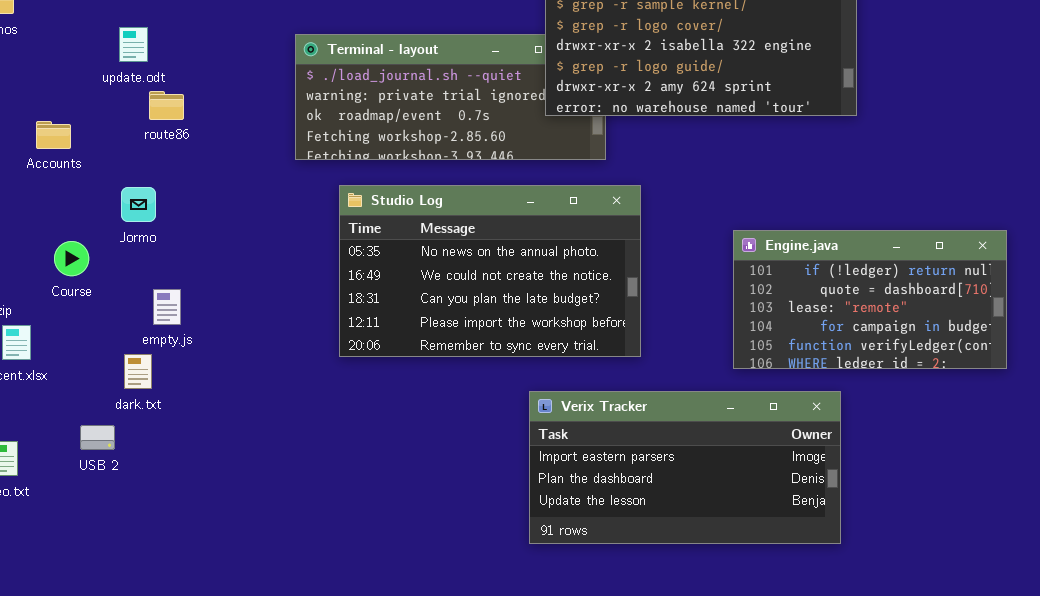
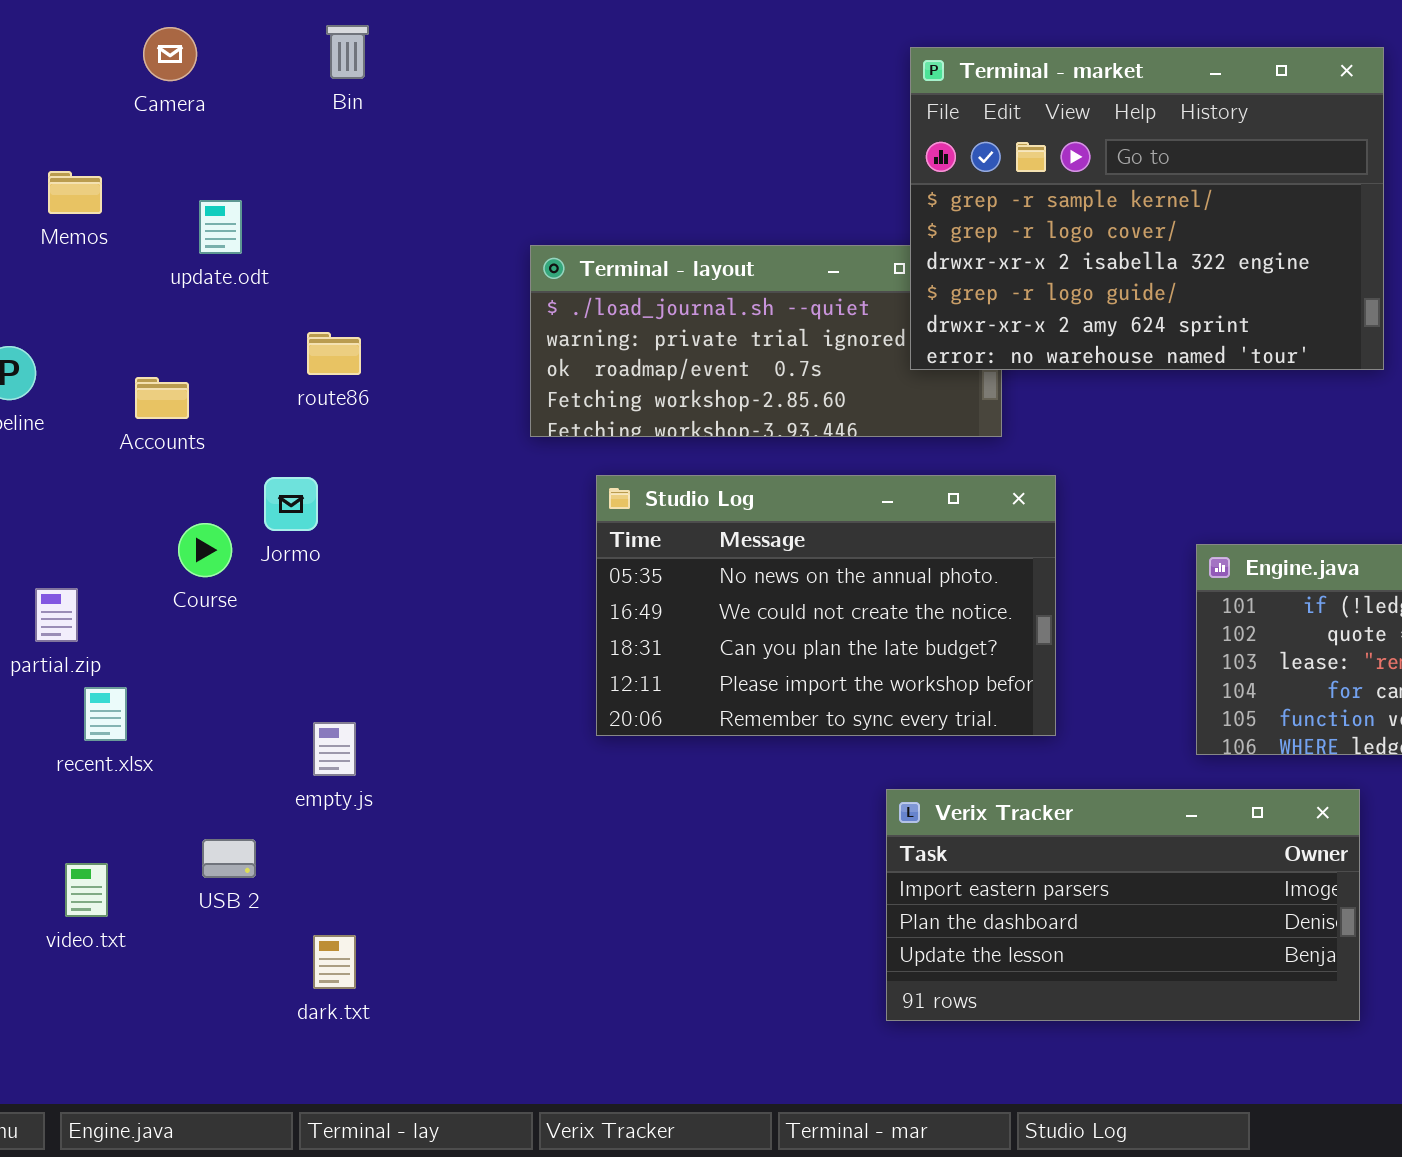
update.odt: [119,27,148,62] -> [199,200,242,254], moved
Course: [54,241,89,276] -> [178,523,232,577], moved
empty.js: [153,289,181,325] -> [313,722,356,776], moved
dark.txt: [124,354,152,389] -> [313,935,356,989], moved

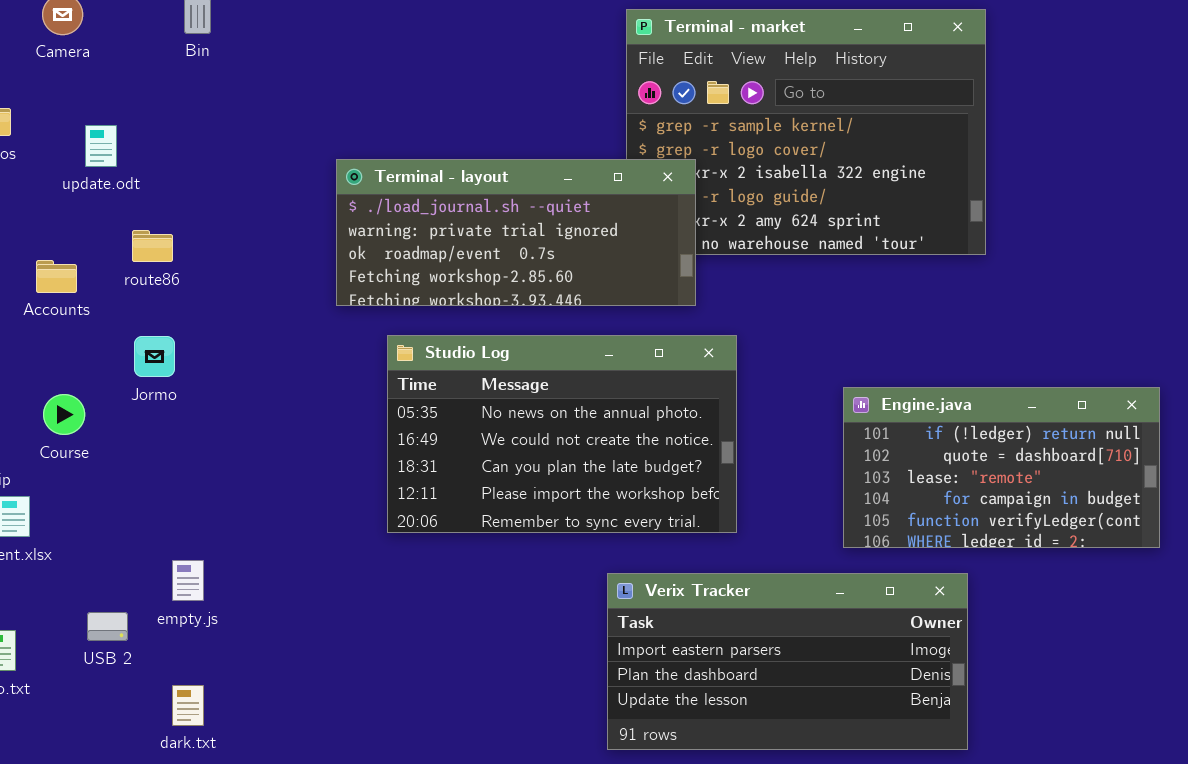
Terminal - layout: [530,245,1002,437] -> [336,159,696,306], raised
route86: [307,332,361,375] -> [132,230,173,262], moved
Course: [178,523,232,577] -> [43,394,85,435], moved
empty.js: [313,722,356,776] -> [172,560,204,601], moved

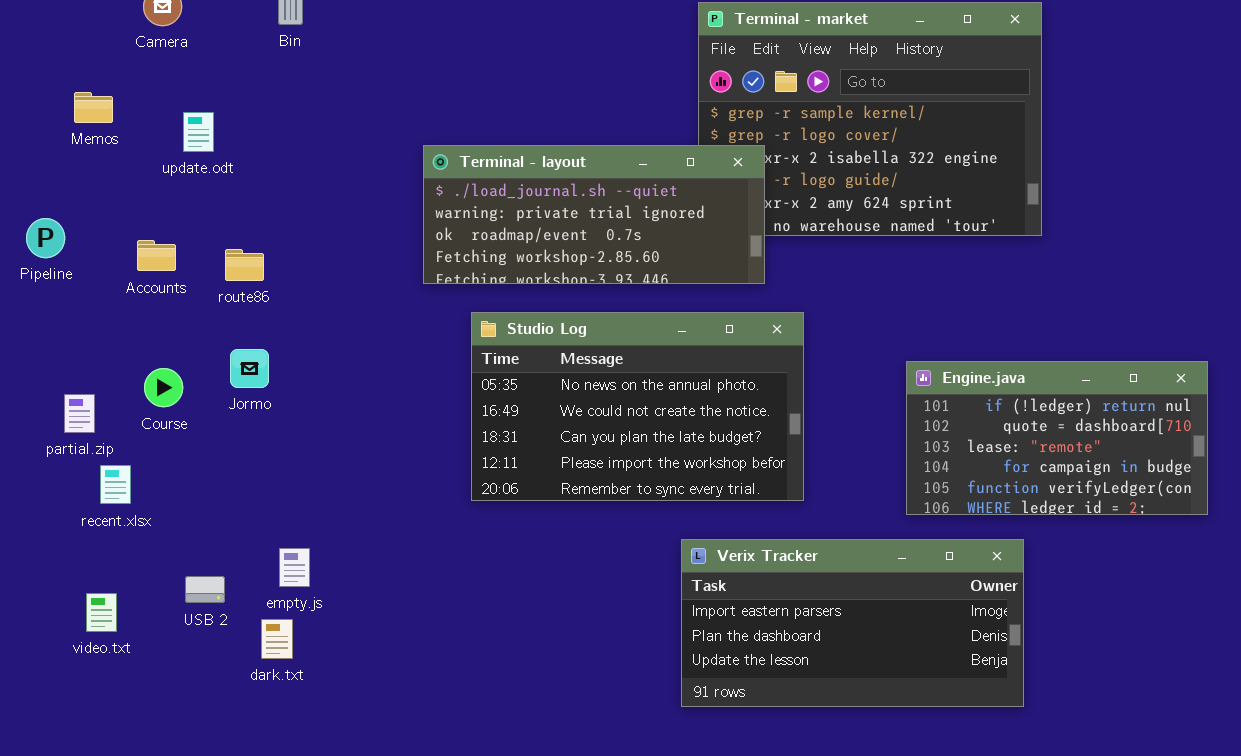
route86: [132,230,173,262] -> [225,249,264,281], moved
Jormo: [134,336,175,377] -> [230,349,269,388], moved
empty.js: [172,560,204,601] -> [279,548,310,587], moved
dark.txt: [172,685,204,726] -> [261,619,293,659], moved

